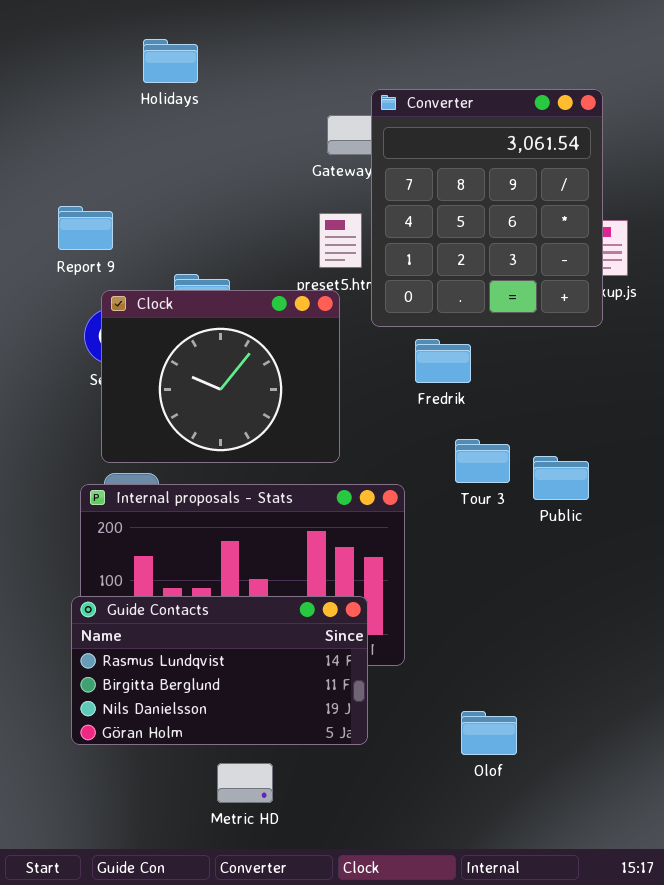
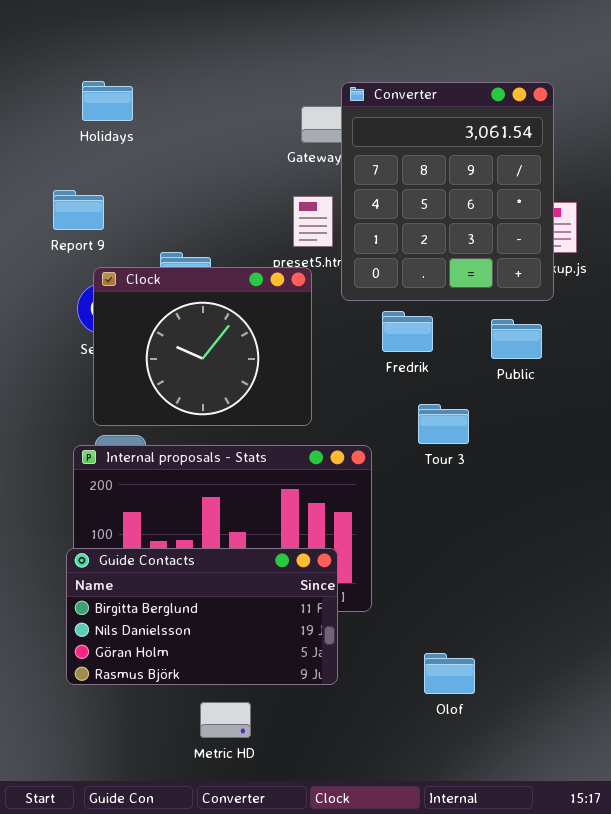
Holidays: [143,39,198,83] -> [82,81,133,121], moved
Public: [533,456,589,500] -> [491,319,542,359], moved
Guide Contacts: [71,596,368,745] -> [66,548,338,685], scrolled down 1 row

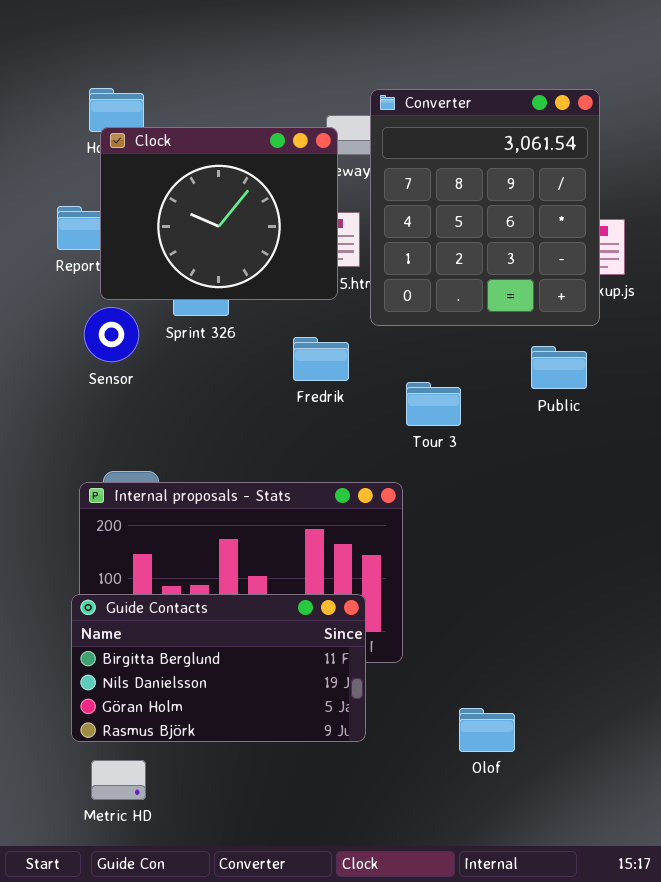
Clock: [93,267,312,426] -> [100,127,338,300], moved
Fredrik: [382,311,433,352] -> [293,337,349,381], moved
Tour 3: [418,404,469,444] -> [406,382,461,426], moved
Metric HD: [200,702,251,738] -> [91,760,146,800], moved

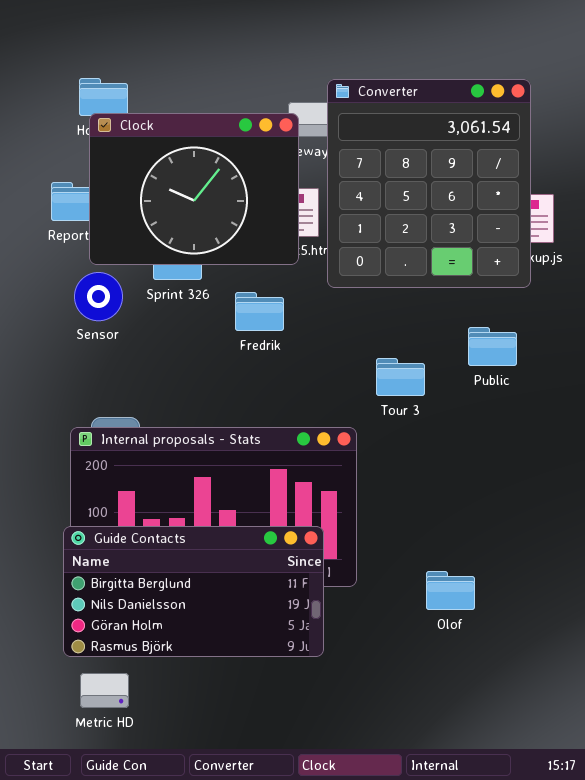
Fredrik: [293,337,349,381] -> [235,292,284,331], moved
Public: [531,346,587,389] -> [468,327,517,366], moved
Tour 3: [406,382,461,426] -> [376,358,425,396], moved
Olof: [459,708,515,752] -> [426,571,475,610], moved

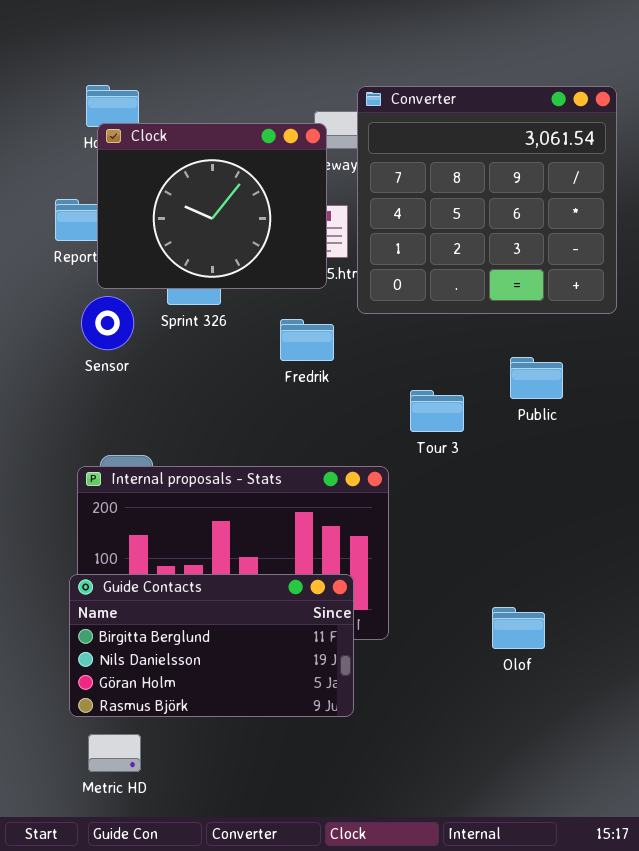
Converter: [327,79,531,288] -> [357,86,617,314], resized
Fredrik: [235,292,284,331] -> [280,319,334,361], moved
Olof: [426,571,475,610] -> [492,607,545,649], moved

